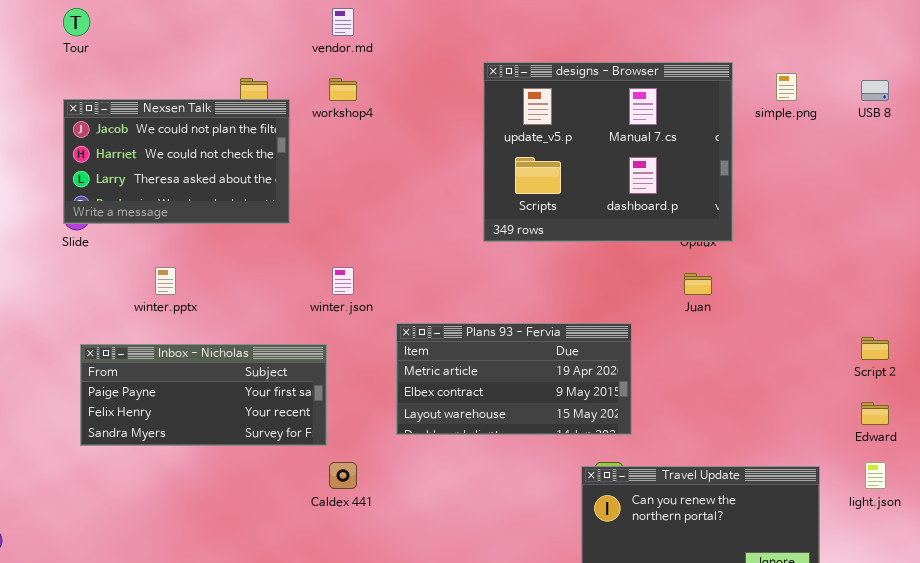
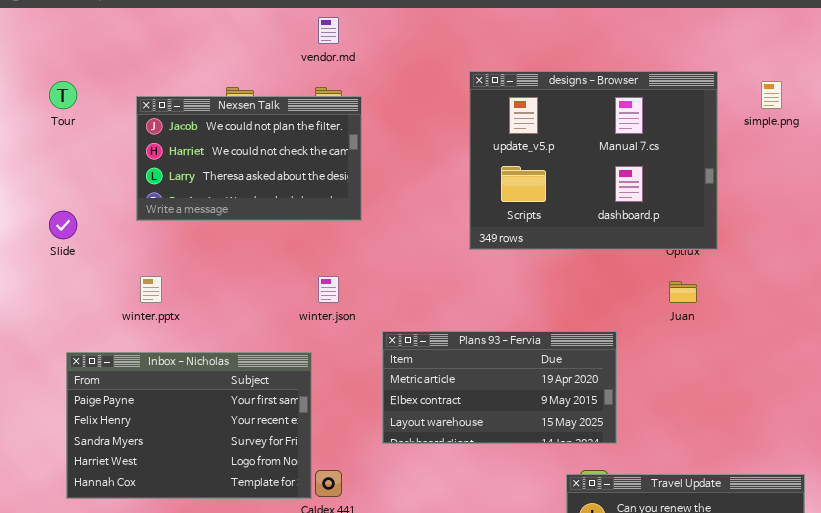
Tour: [63,8,90,36] -> [49,81,77,109], moved
Nexsen Talk: [63,99,290,224] -> [136,96,362,221], moved
Inbox - Nicholas: [80,344,327,446] -> [66,352,312,499], resized

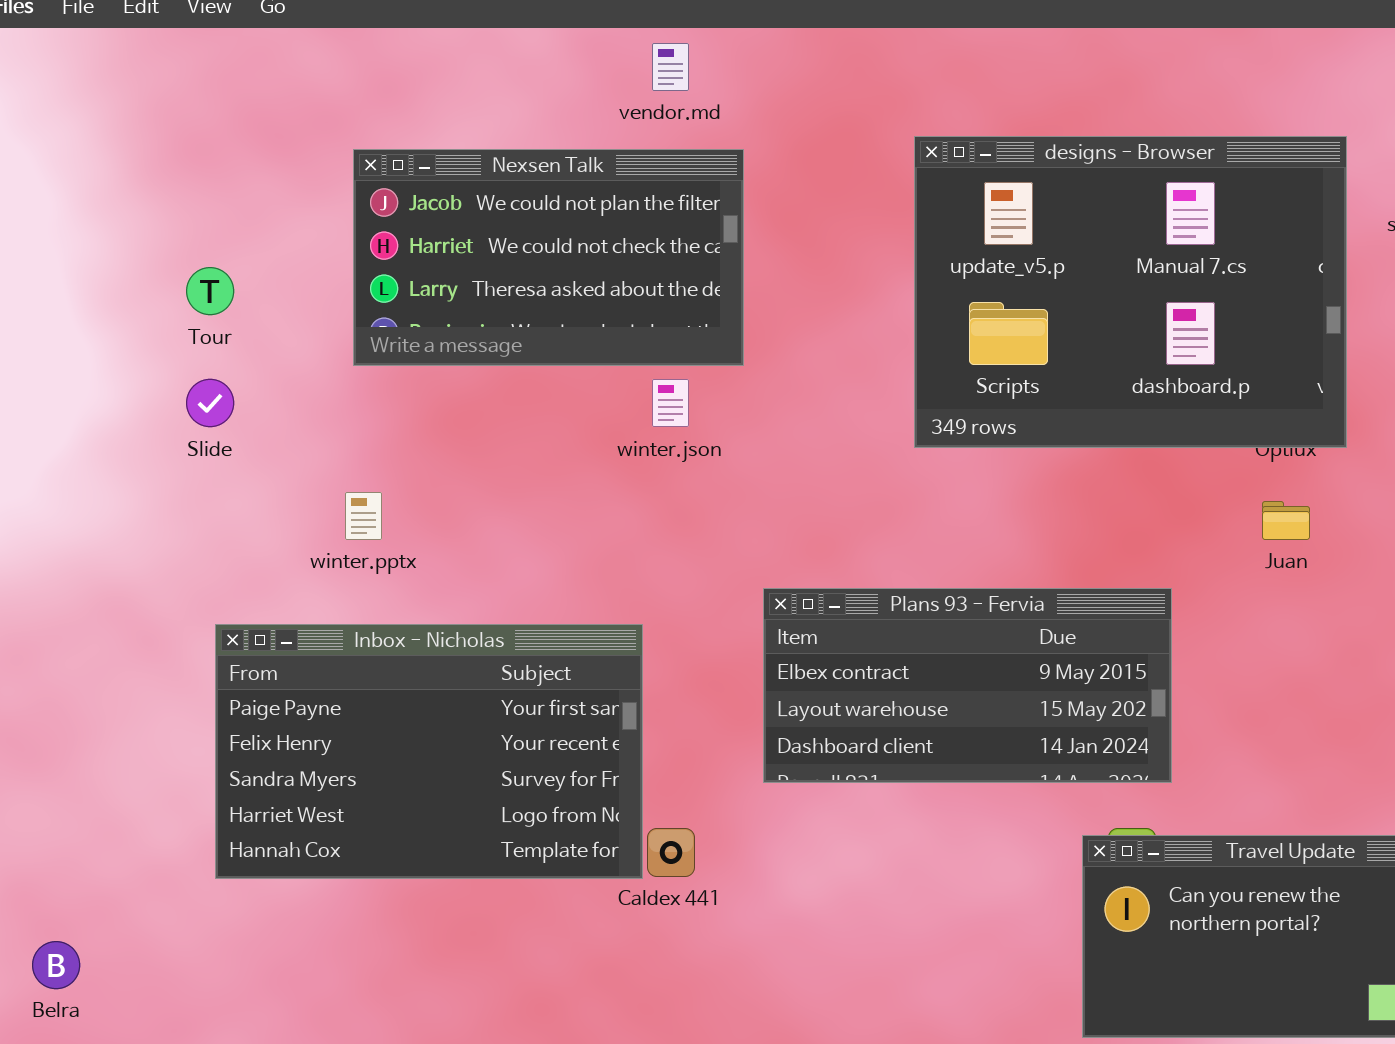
Tour: [49,81,77,109] -> [186,267,234,315], moved
Nexsen Talk: [136,96,362,221] -> [353,149,744,366], moved
winter.json: [318,276,339,303] -> [652,379,689,427], moved
Plans 93 - Fervia: [382,331,617,444] -> [763,588,1172,783], scrolled down 1 row

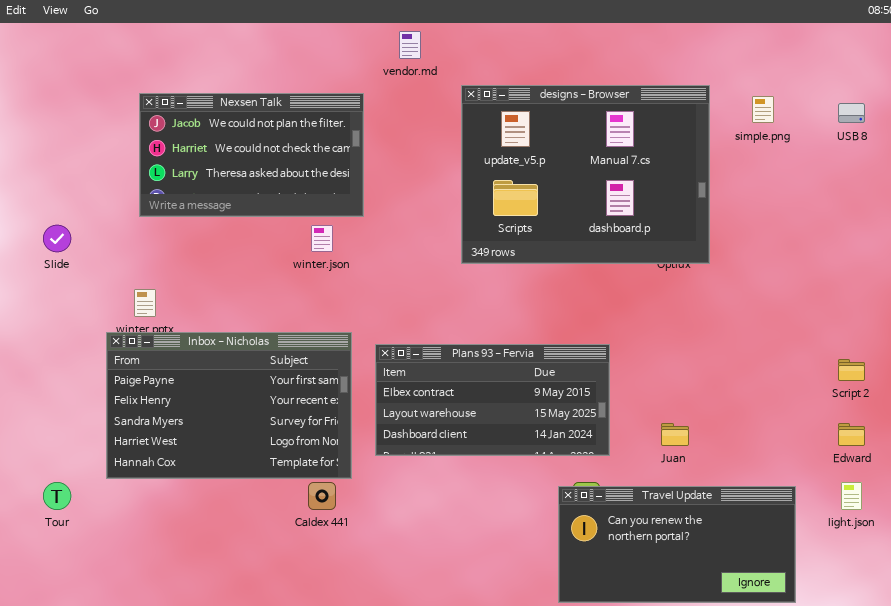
vendor.md: [652,43,689,91] -> [399,31,421,59], moved
Tour: [186,267,234,315] -> [43,482,71,510], moved
Juan: [1262,501,1310,540] -> [661,423,689,446], moved
Inbox - Nicholas: [215,624,643,879] -> [106,332,352,479], moved

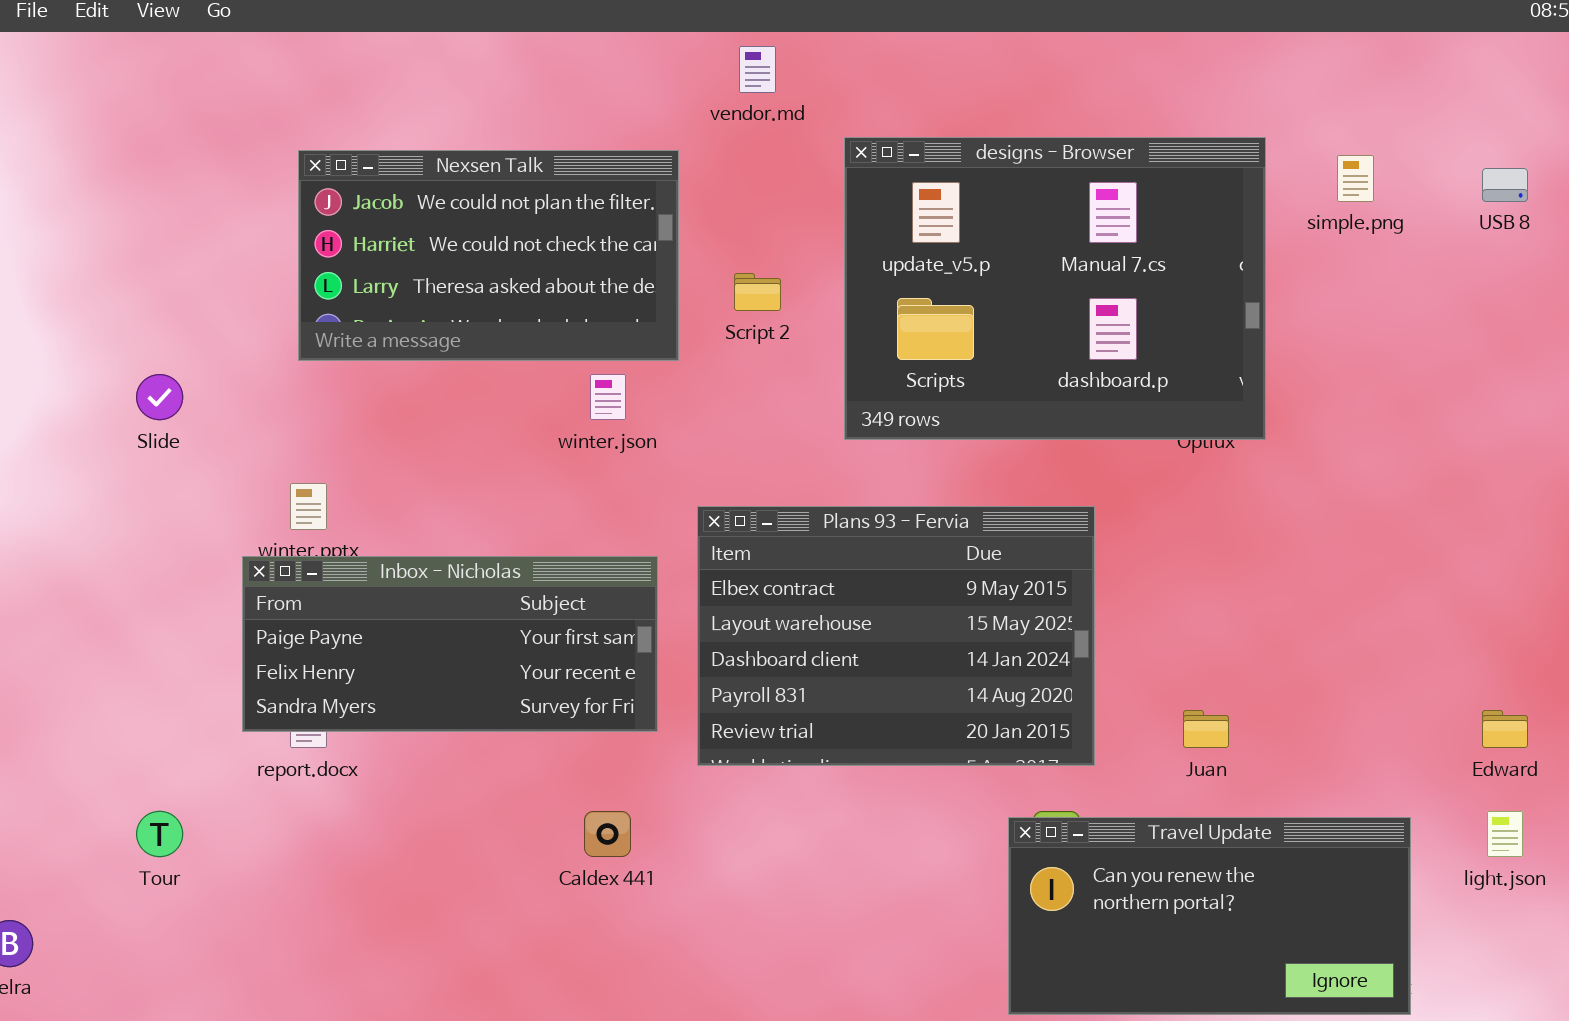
Inbox - Nicholas: [106,332,352,479] -> [242,556,658,732], resized
Plans 93 - Fervia: [375,344,610,456] -> [697,506,1095,766], resized
Script 2: [838,359,865,381] -> [734,273,781,311], moved

